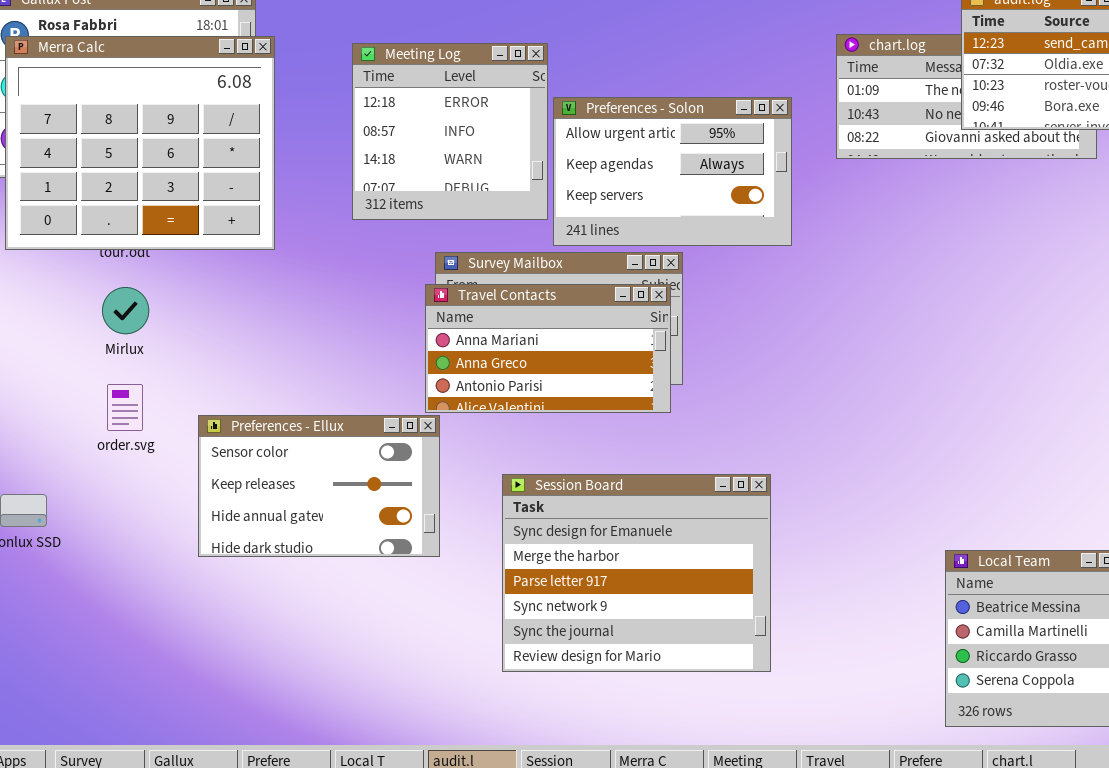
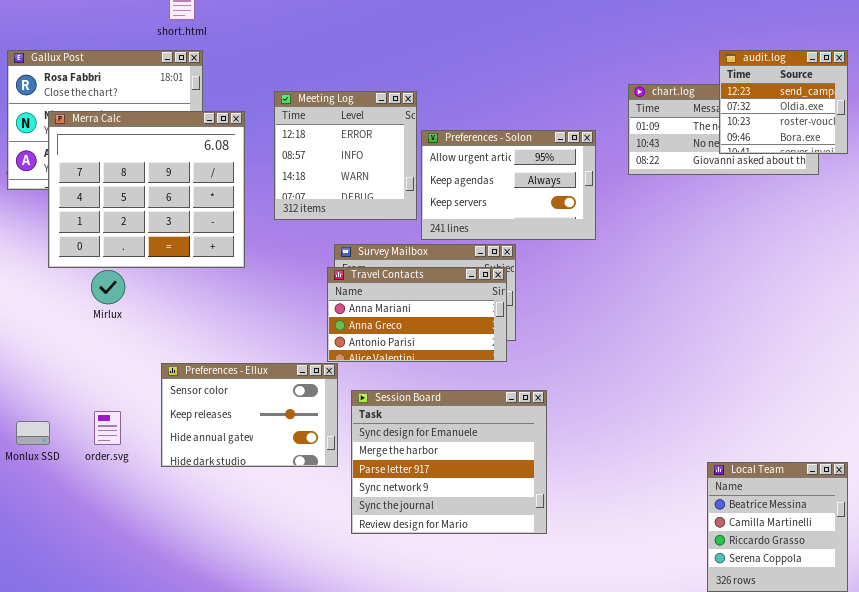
Merra Calc: [5,36,275,250] -> [48,111,245,268], moved
order.svg: [107,384,143,431] -> [94,411,121,445], moved
Session Board: [502,474,771,672] -> [351,390,547,534], moved

